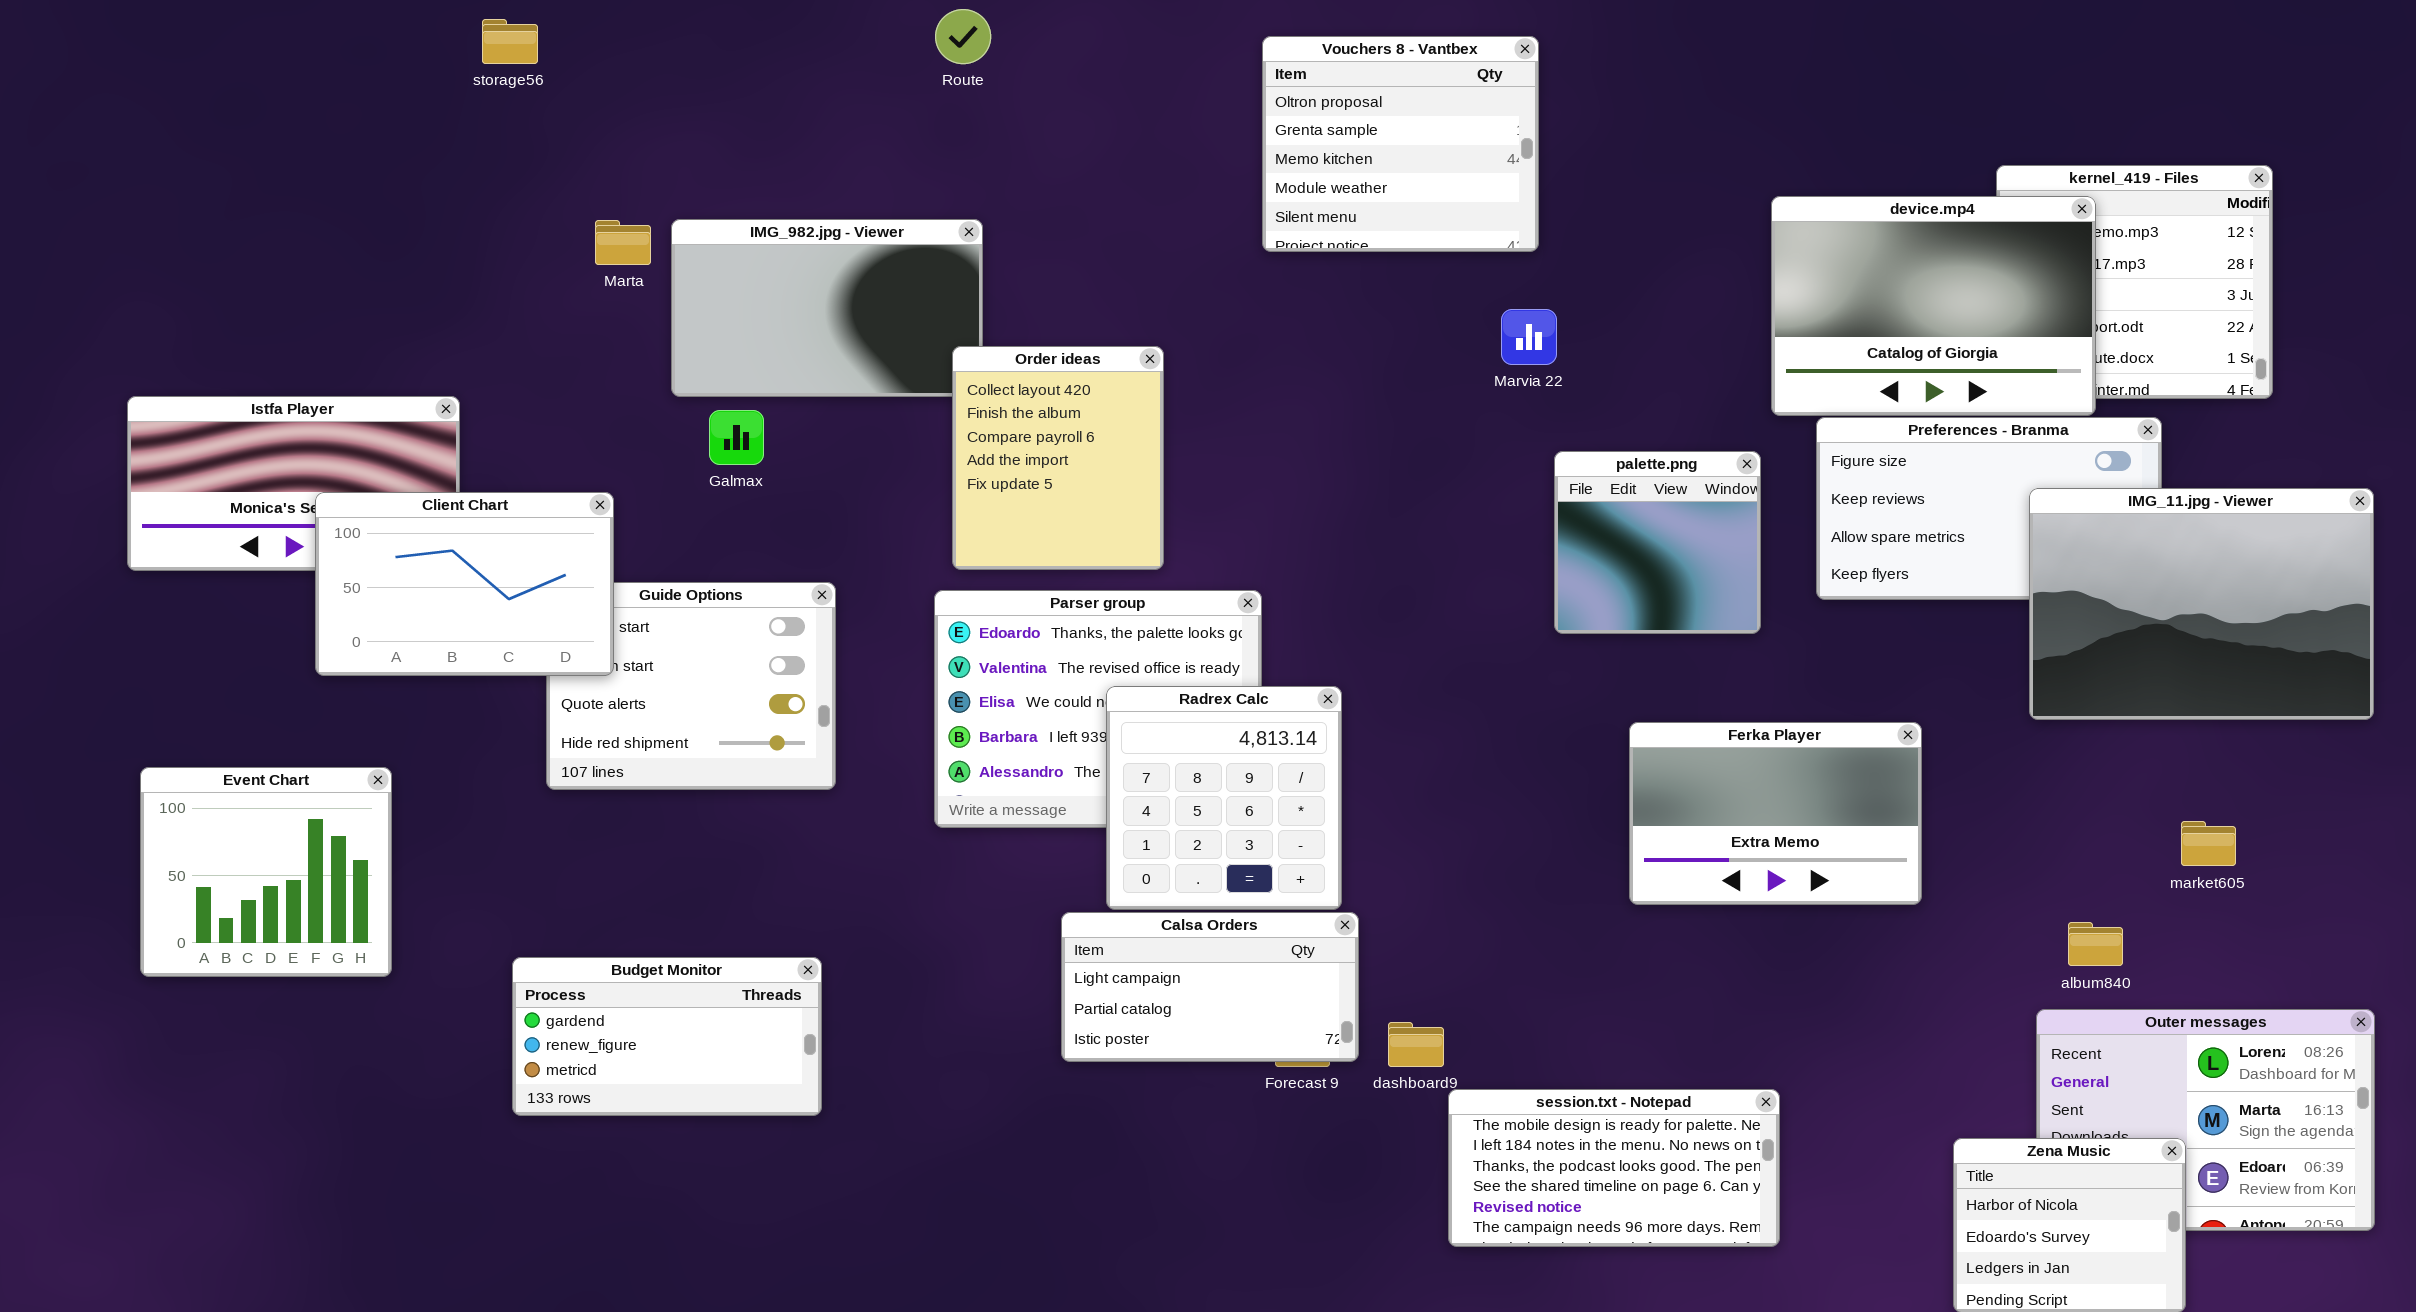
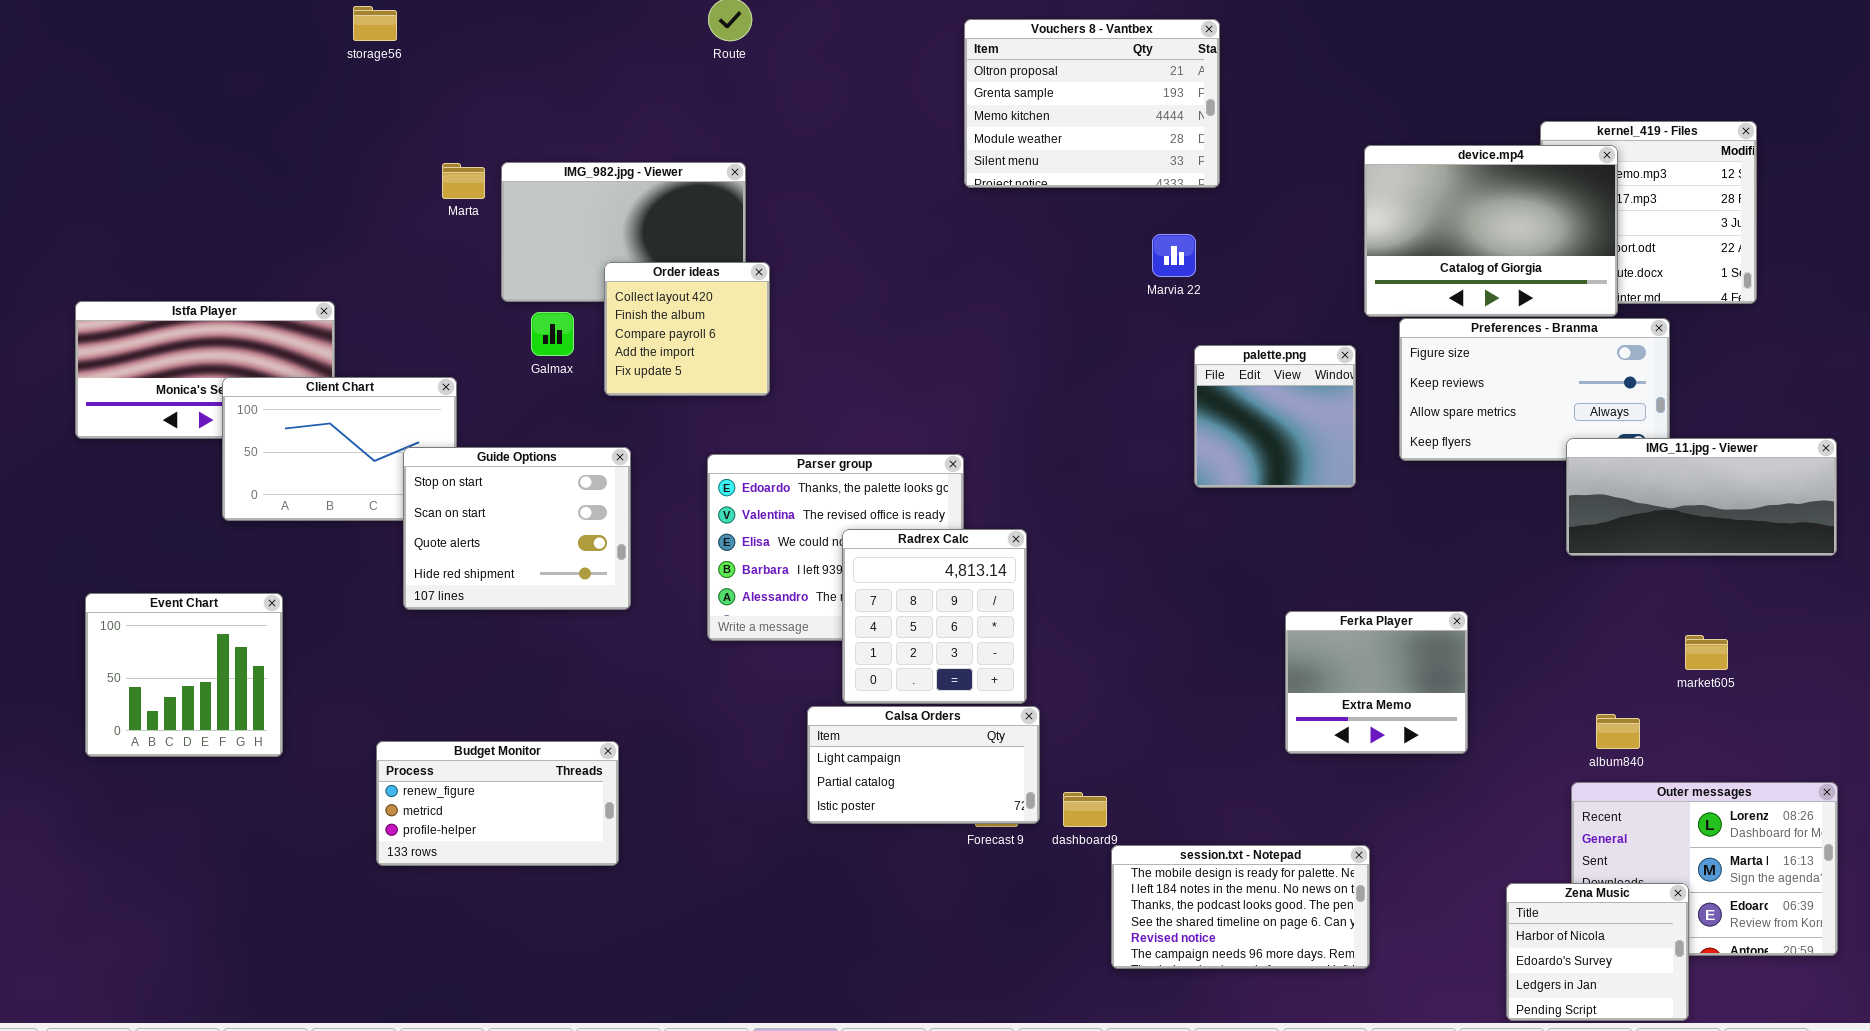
Vouchers 8 - Vantbex: [1262,36,1539,252] -> [964,19,1220,188], resized
Order ideas: [952,346,1164,570] -> [604,262,770,396], moved, resized
IMG_11.jpg - Viewer: [2029,488,2374,720] -> [1566,438,1837,556], resized
Guide Options: [546,582,836,790] -> [403,447,631,610], raised
Ferka Player: [1629,722,1922,905] -> [1285,611,1468,754], moved, resized
Budget Monitor: [512,957,822,1116] -> [376,741,619,866], scrolled down 1 row

